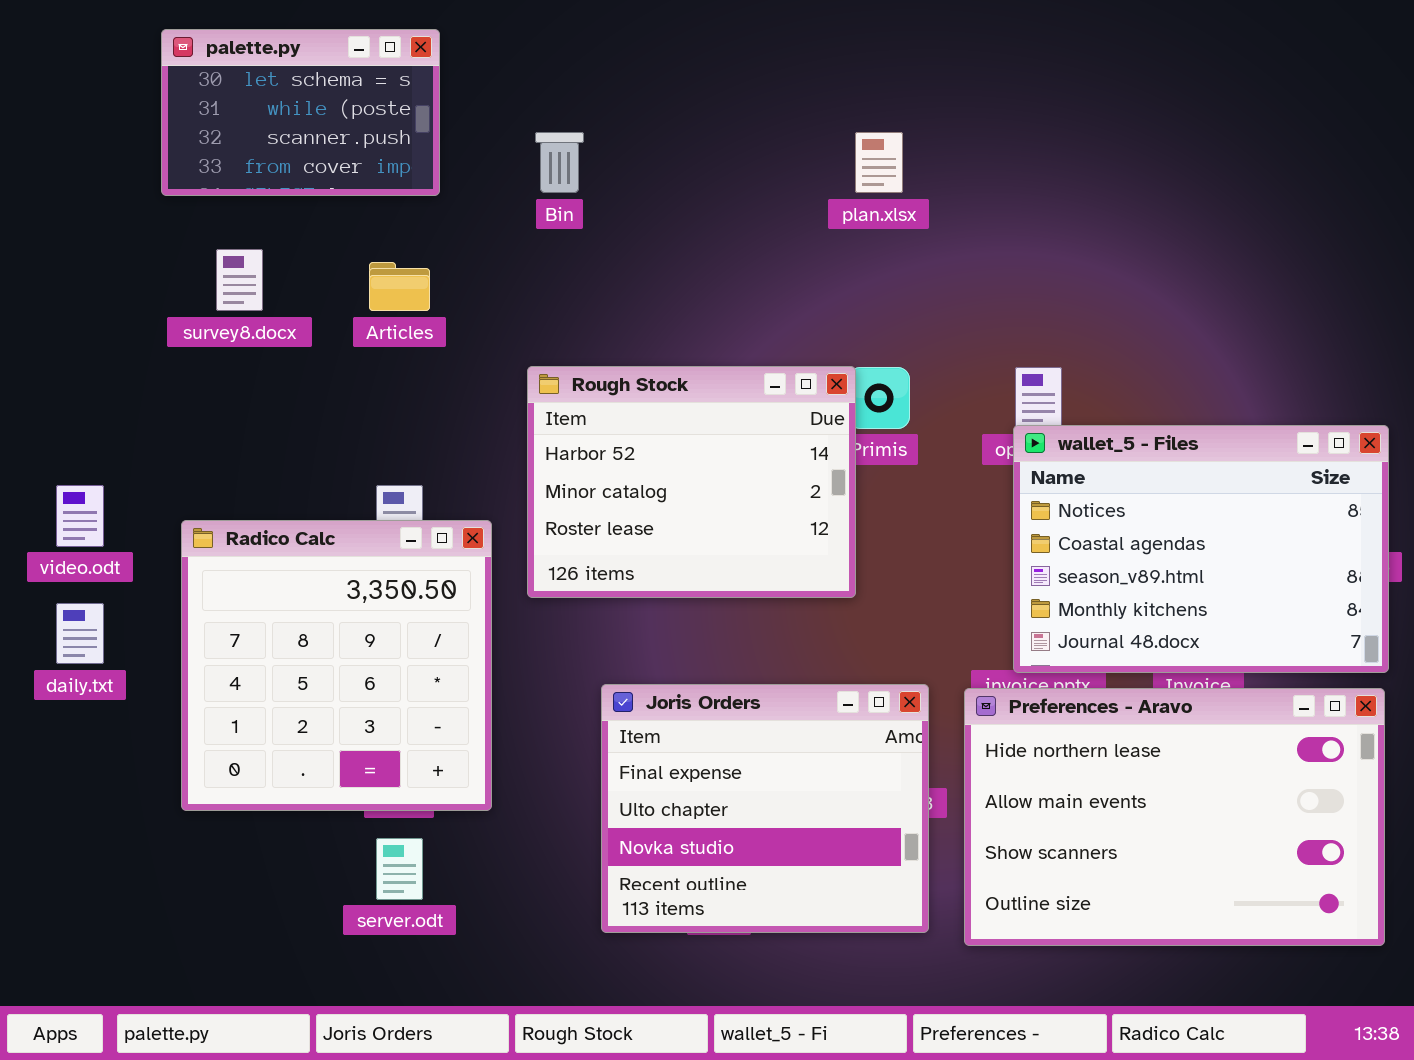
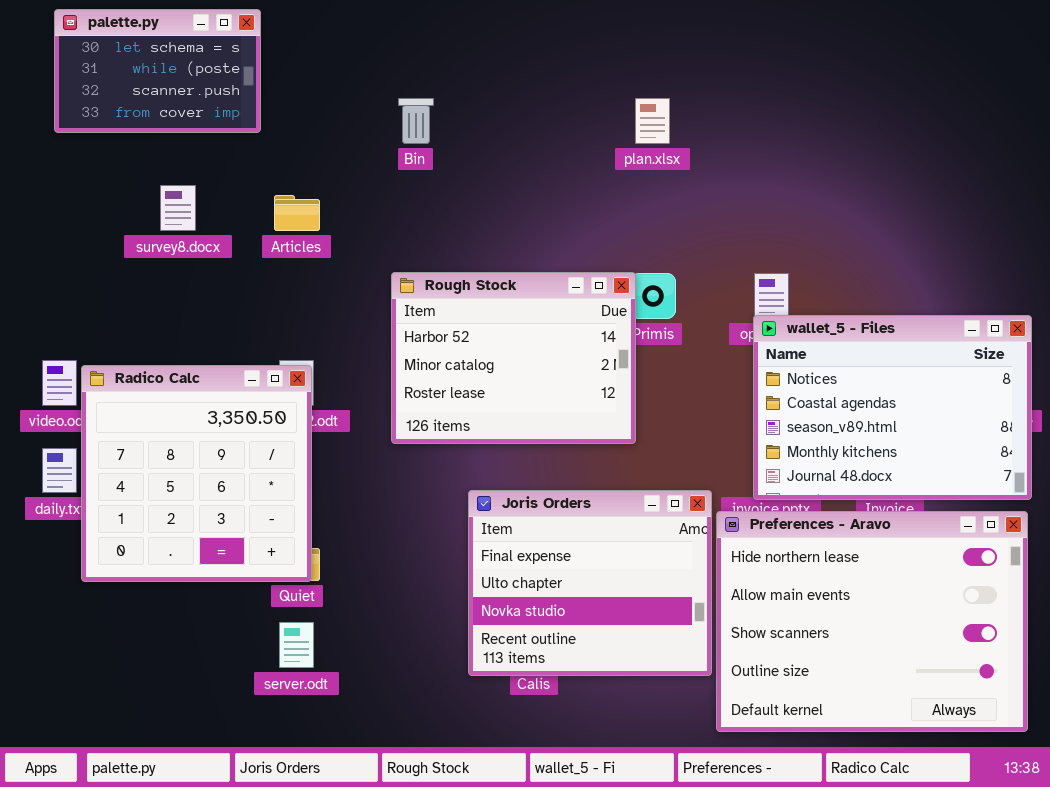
palette.py: [161,29,440,196] -> [54,9,261,133], moved
Radico Calc: [181,520,492,811] -> [81,365,312,582], moved
Joris Orders: [601,684,929,933] -> [468,490,712,676], moved
Preferences - Aravo: [964,688,1385,946] -> [716,511,1028,732], resized

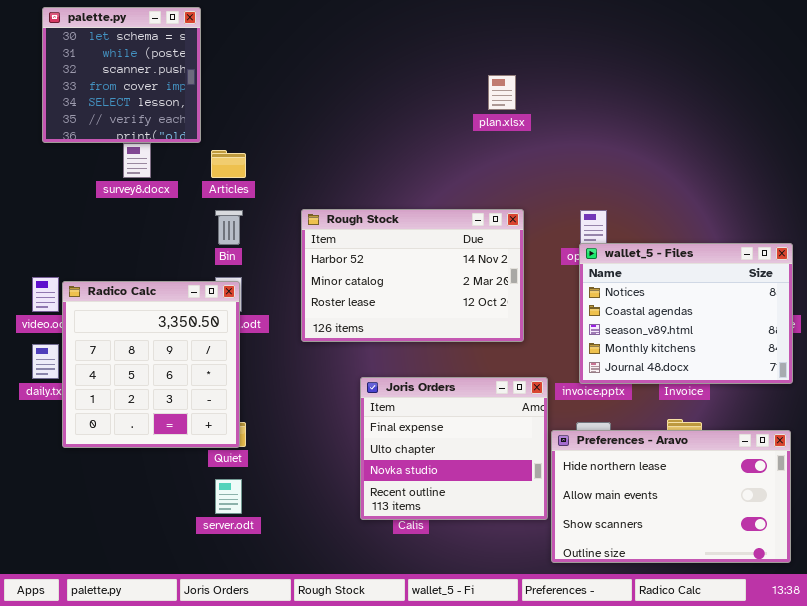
palette.py: [54,9,261,133] -> [42,7,201,143], resized
Bin: [398,98,434,144] -> [215,210,243,245], moved
Rough Stock: [391,272,636,444] -> [301,209,524,342], resized
Preferences - Aravo: [716,511,1028,732] -> [551,430,791,563], resized

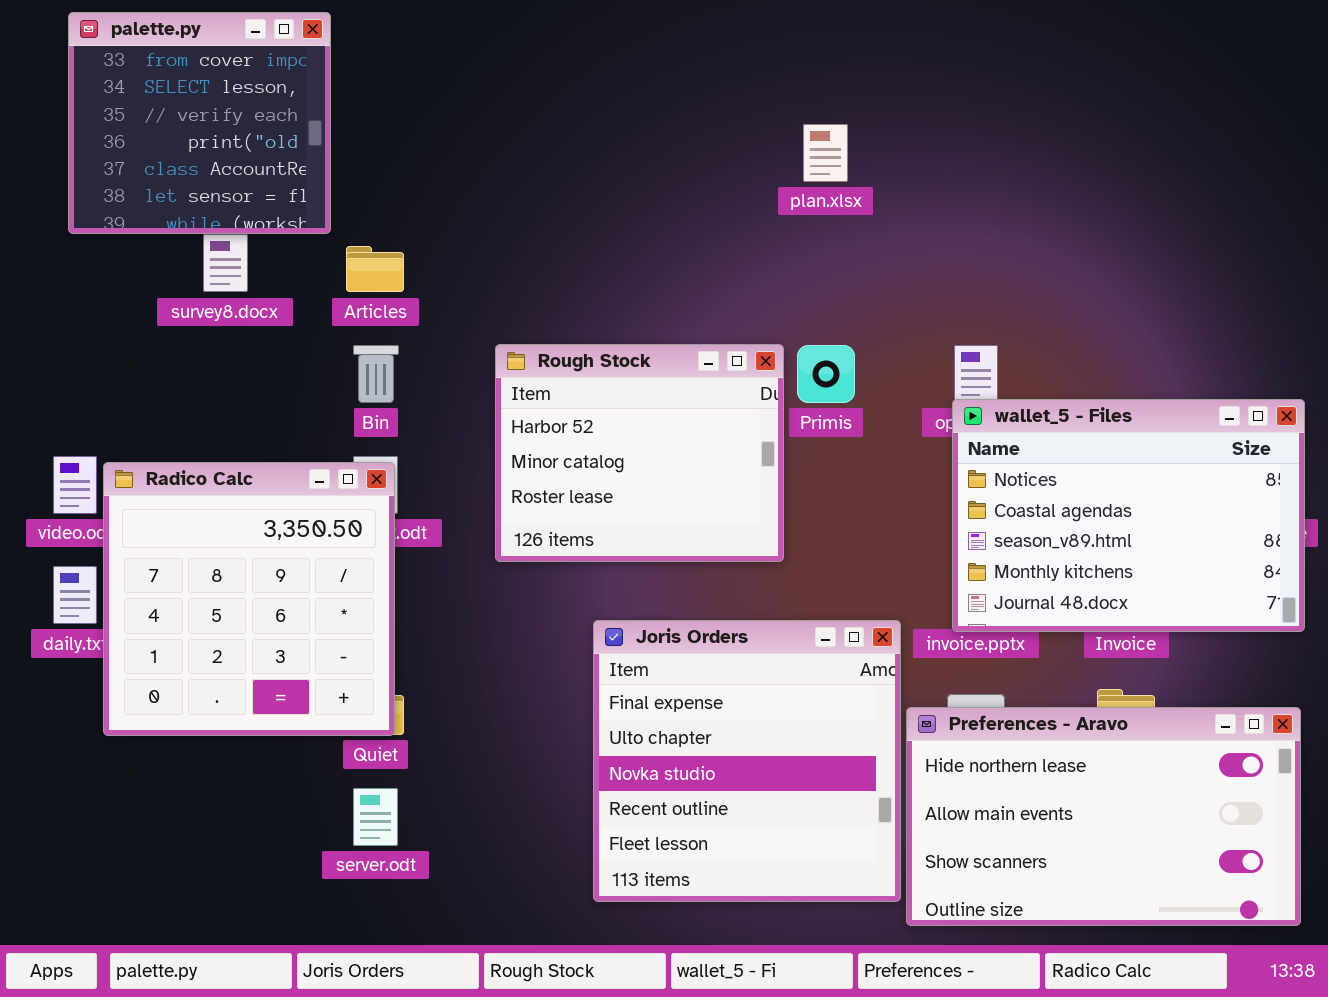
palette.py: [42,7,201,143] -> [68,12,331,234], scrolled down 3 rows
Rough Stock: [301,209,524,342] -> [495,344,784,562], resized
Joris Orders: [360,377,548,520] -> [593,620,901,902], resized

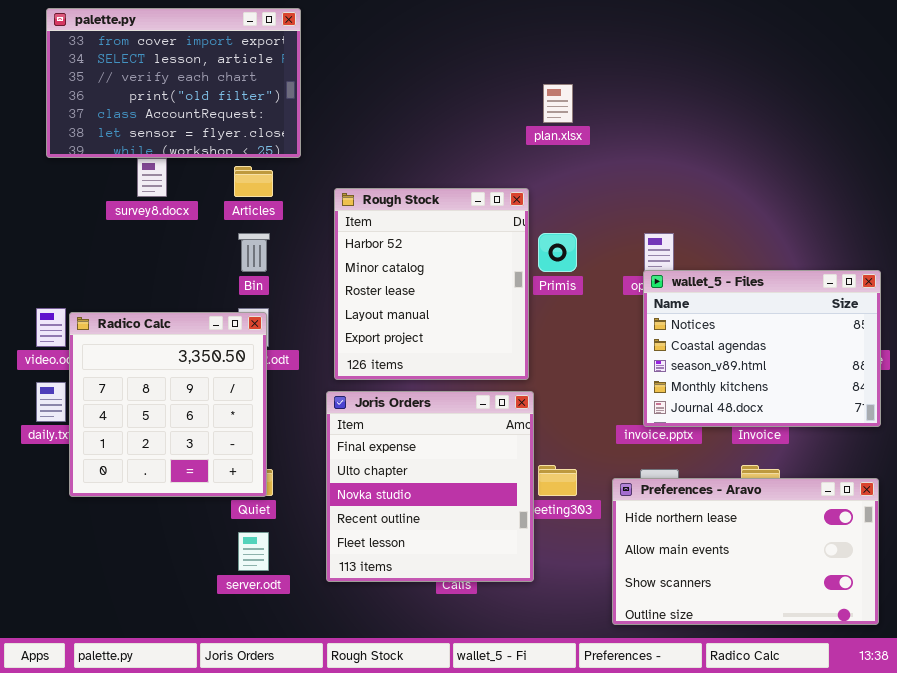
palette.py: [68,12,331,234] -> [46,8,301,158], resized
Rough Stock: [495,344,784,562] -> [334,188,529,380], resized
Joris Orders: [593,620,901,902] -> [326,391,534,582], moved

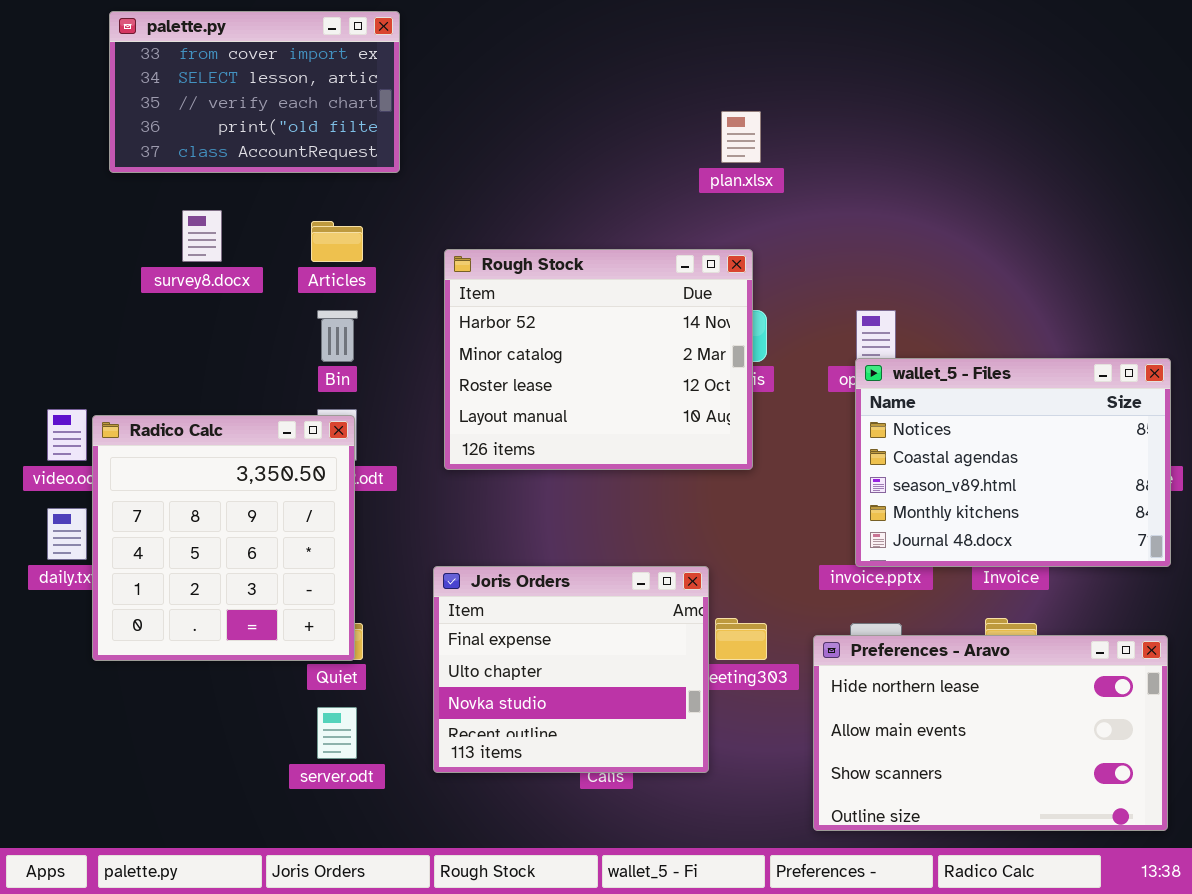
palette.py: [46,8,301,158] -> [109,11,400,173], resized
Rough Stock: [334,188,529,380] -> [444,249,753,470], resized
Joris Orders: [326,391,534,582] -> [433,566,709,773], resized

